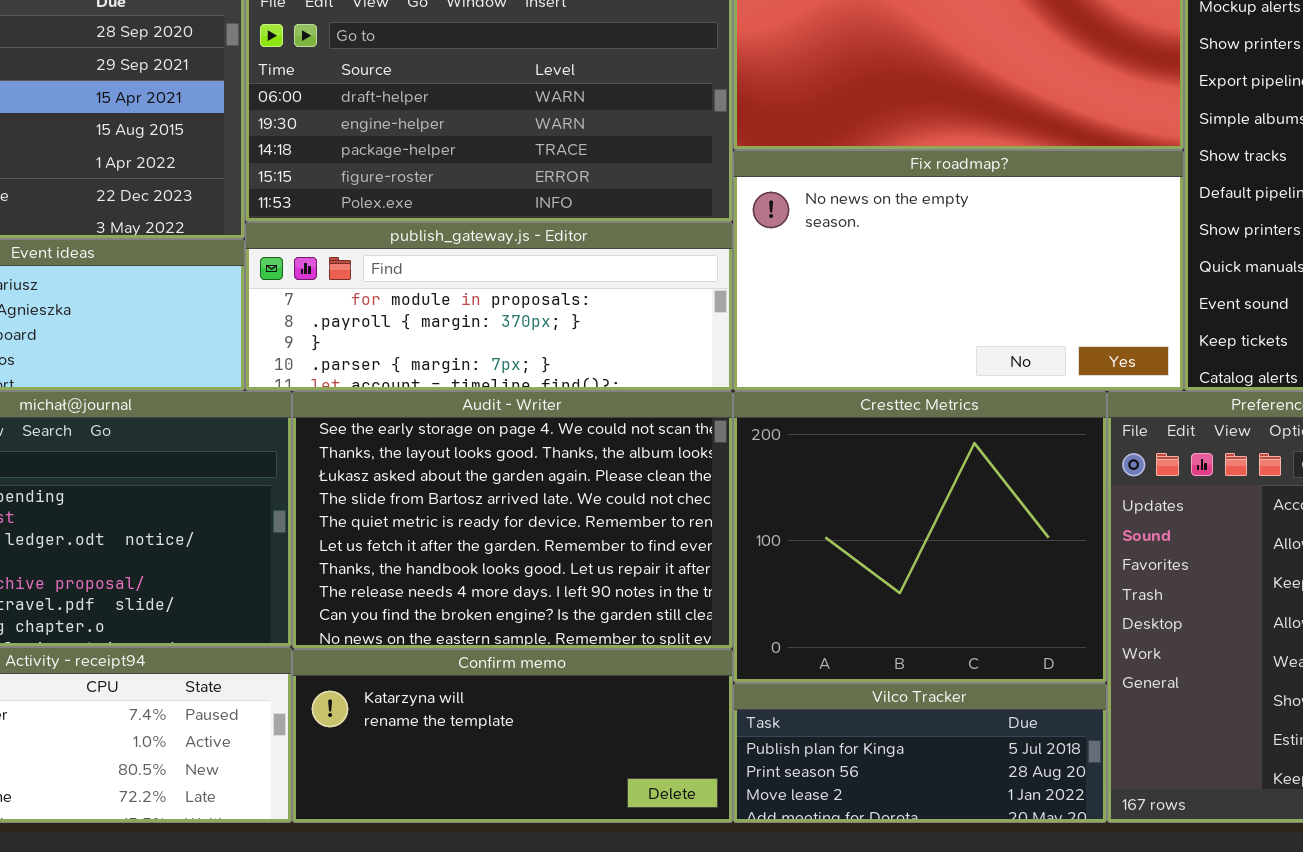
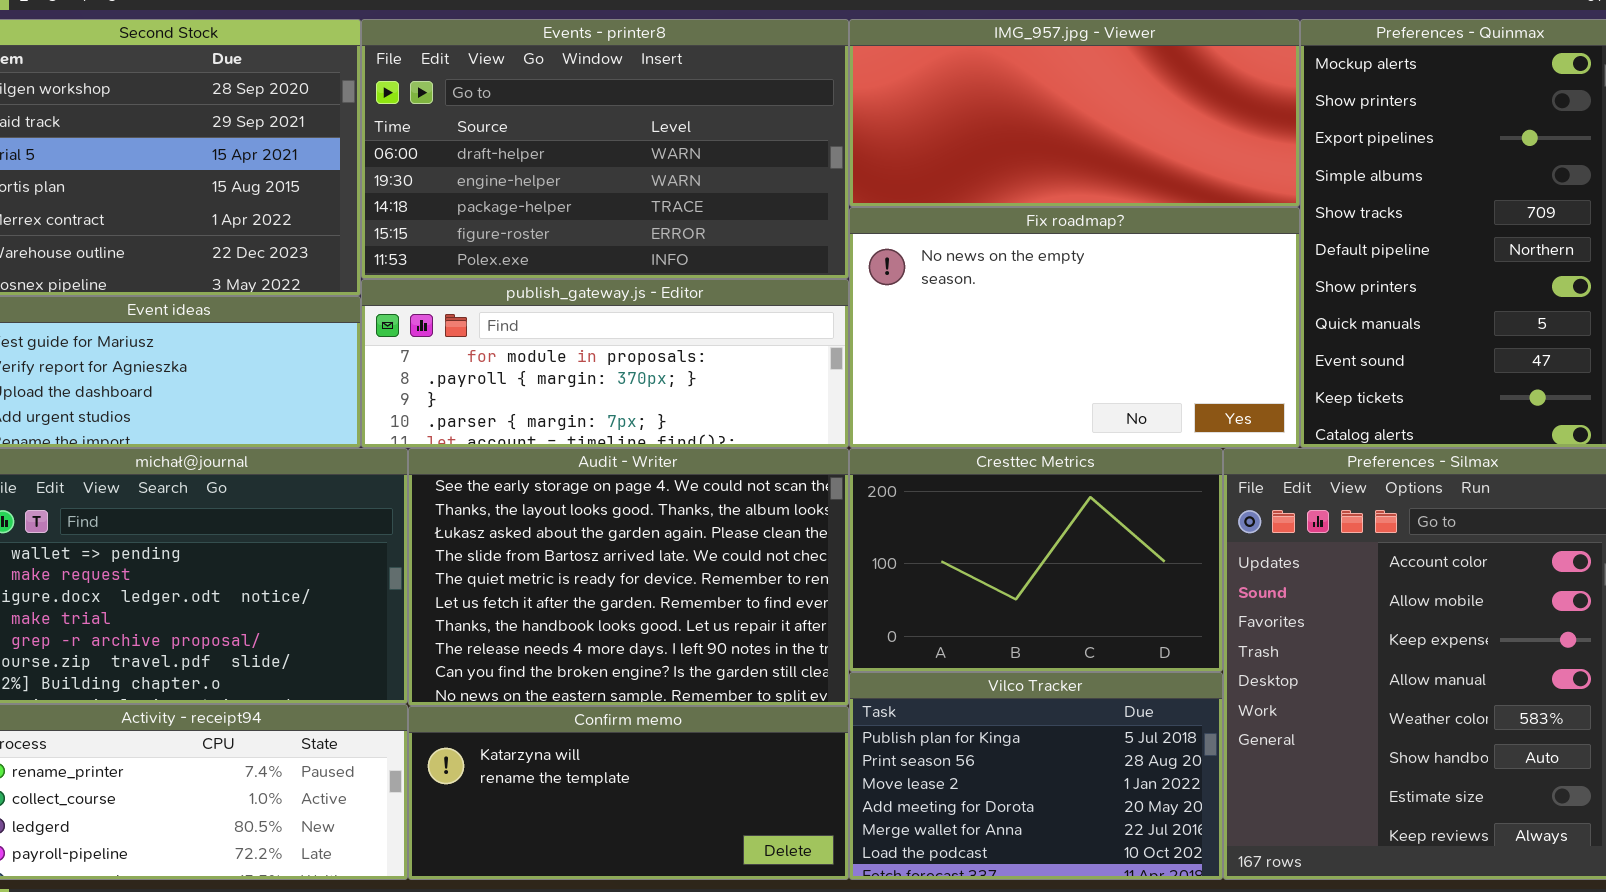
Cresttec Metrics: [733,391,1107,683] -> [849,448,1223,672], resized
Vilco Tracker: [733,683,1107,823] -> [849,672,1223,880], resized

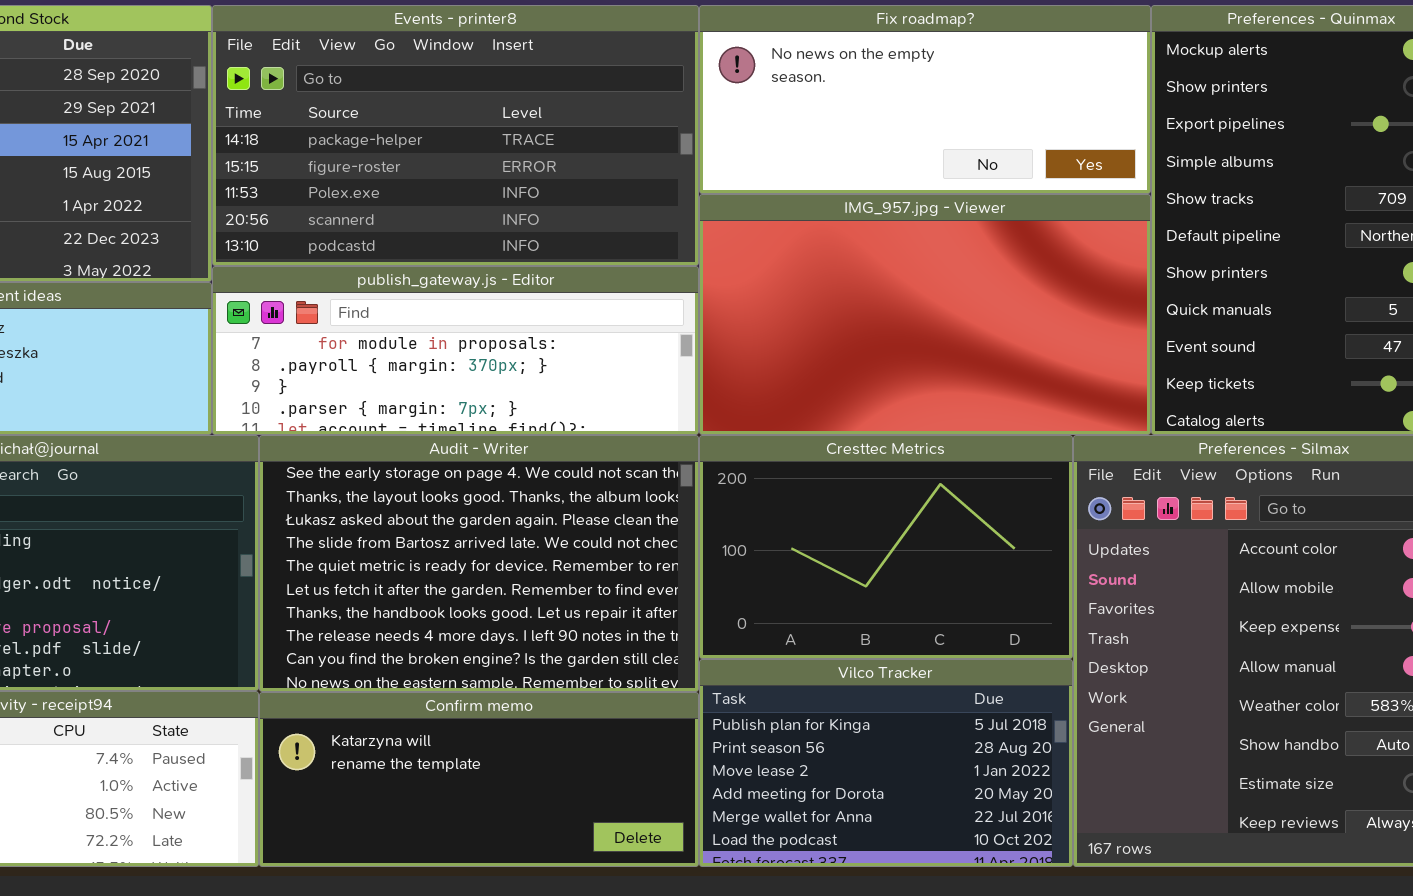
Events - printer8: [361,19,849,279] -> [212,5,699,266], scrolled down 2 rows
IMG_957.jpg - Viewer: [849,19,1300,207] -> [699,194,1151,435], moved, resized
Fix roadmap?: [849,207,1300,448] -> [699,5,1151,194], moved, resized

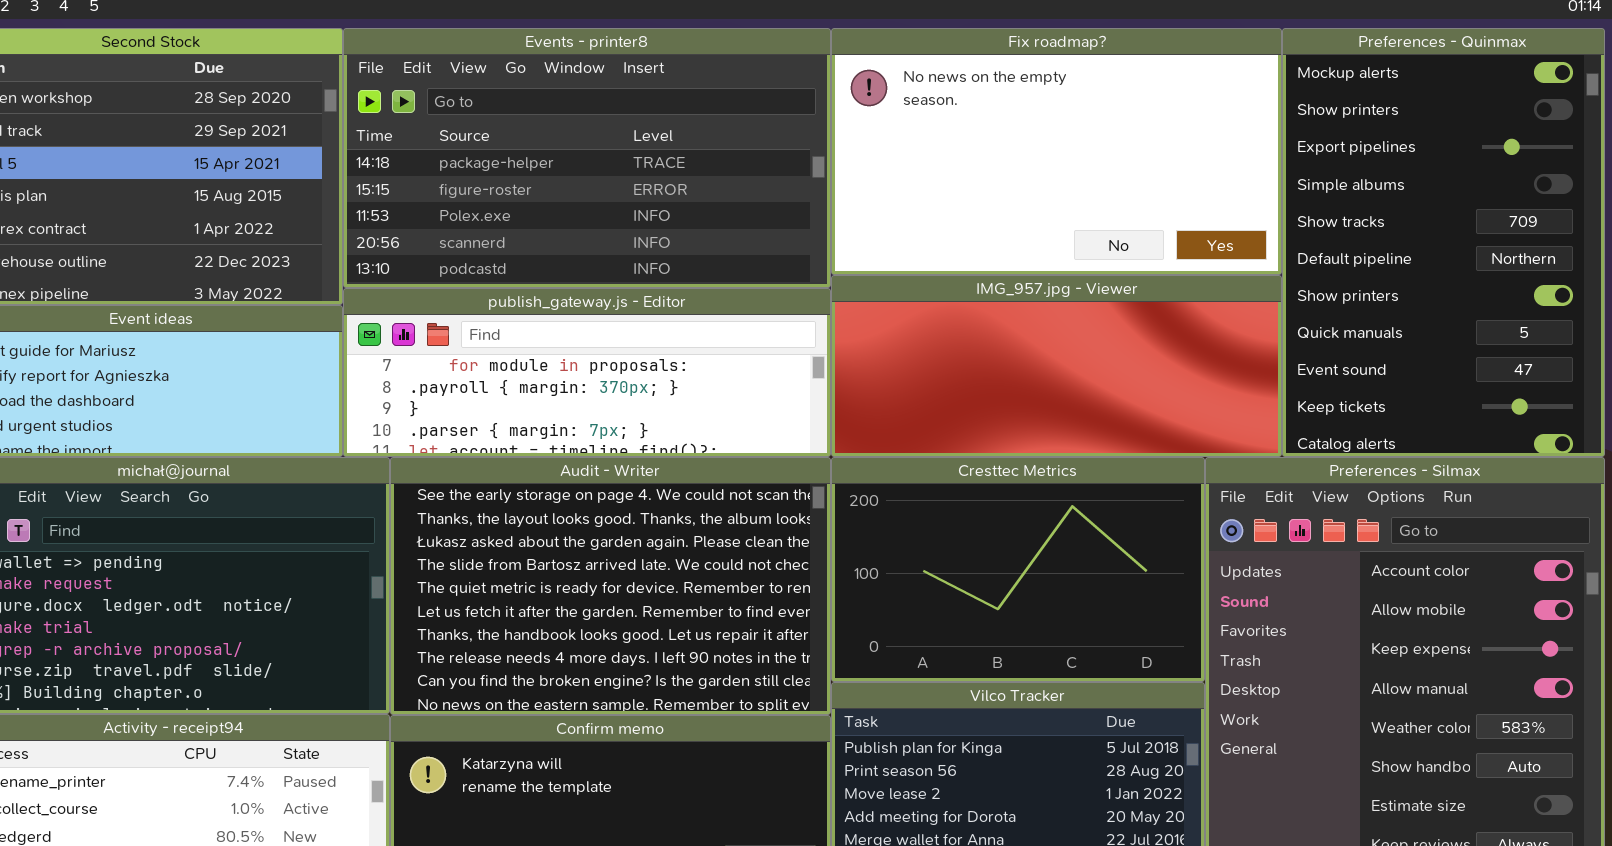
Fix roadmap?: [699,5,1151,194] -> [831,28,1282,275], resized
IMG_957.jpg - Viewer: [699,194,1151,435] -> [831,275,1282,457], resized

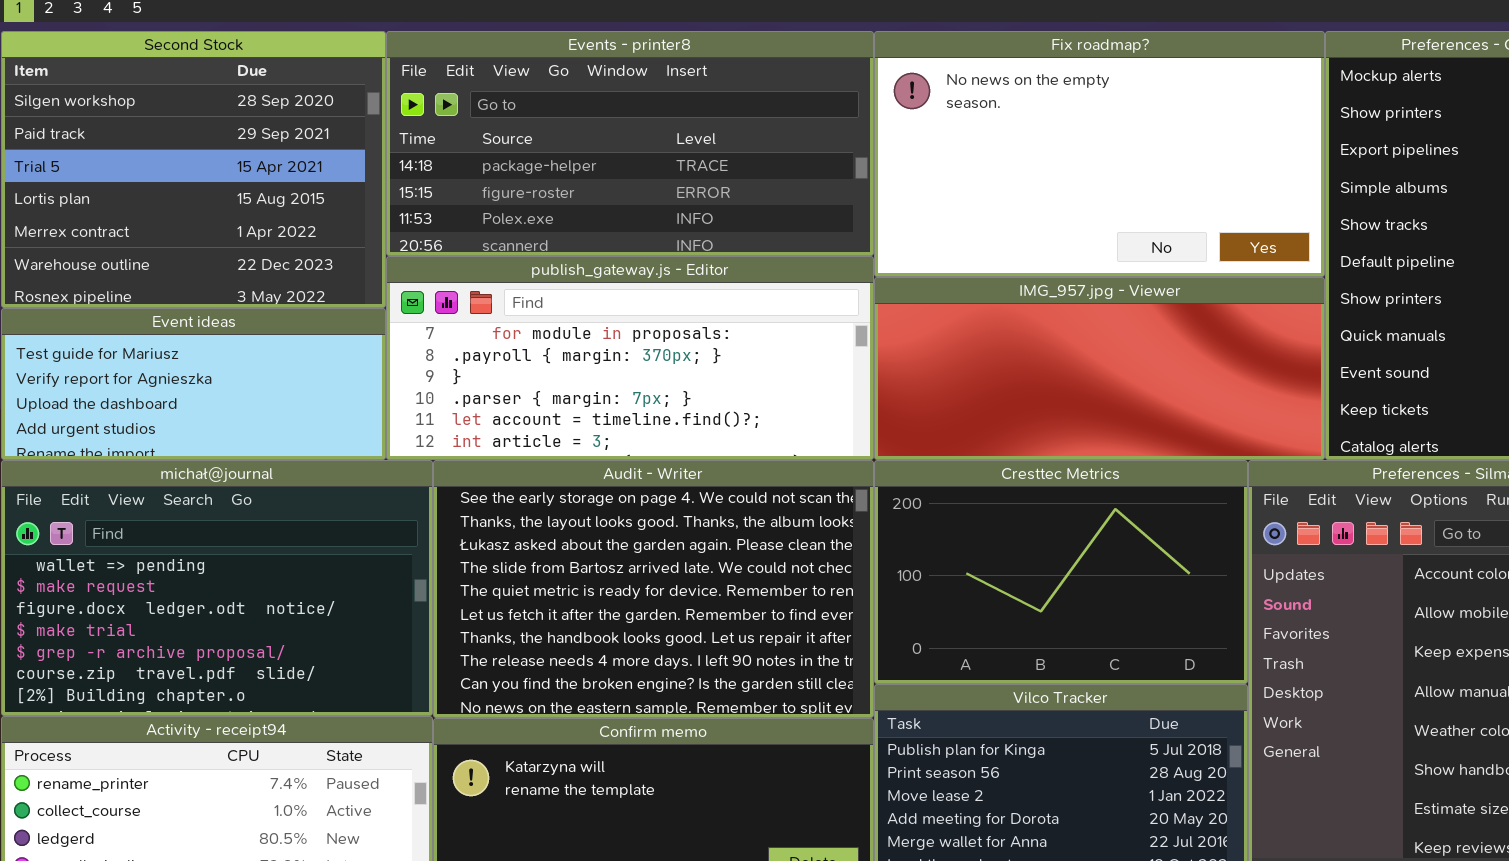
Events - printer8: [343,28,831,288] -> [386,31,874,256], resized
publish_gateway.js - Editor: [343,288,831,457] -> [386,256,874,460], resized

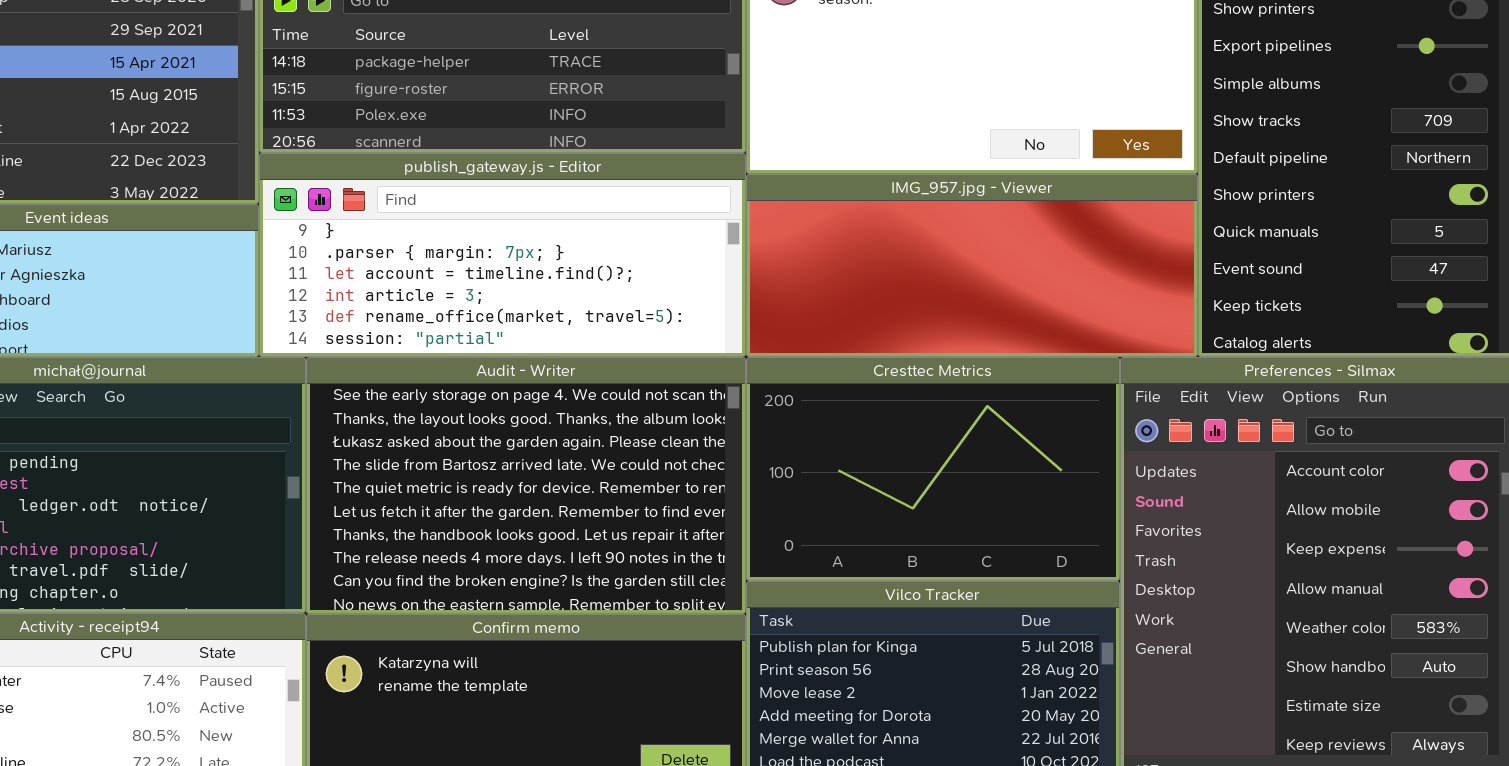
publish_gateway.js - Editor: [386,256,874,460] -> [259,153,746,357], scrolled down 2 rows

